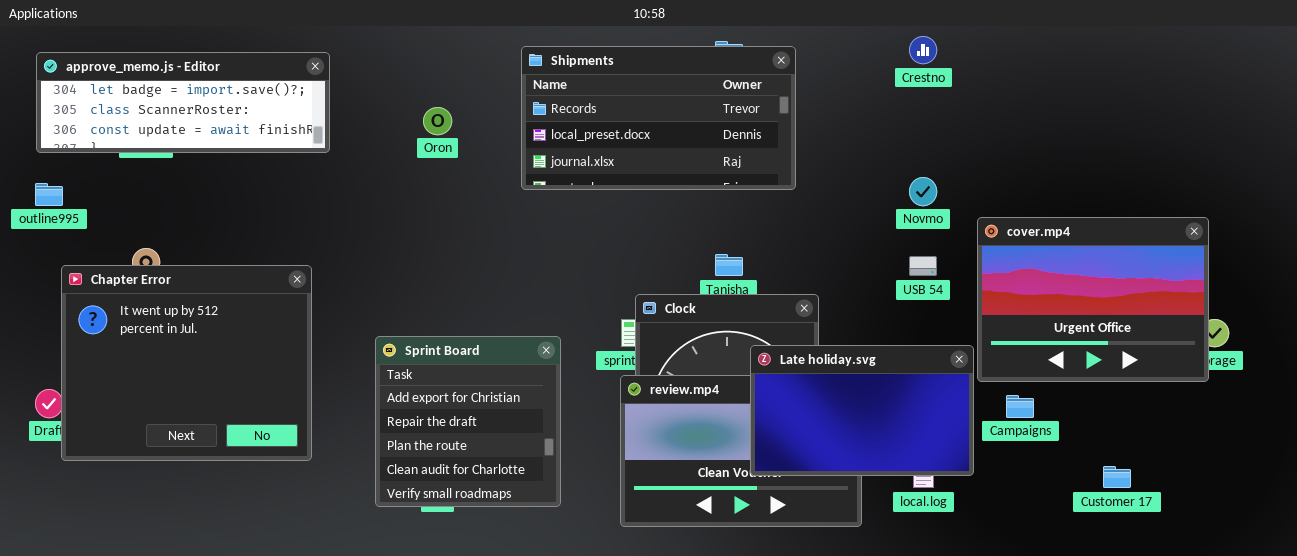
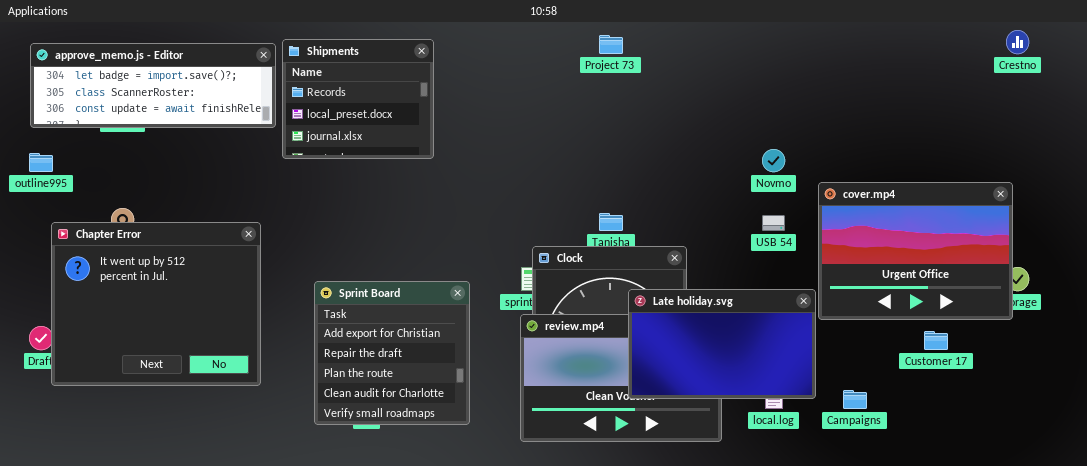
Crestno: [909,36,937,64] -> [1006,30,1029,54], moved
Shipments: [521,46,796,190] -> [282,39,434,159], moved, resized
Campaigns: [1006,395,1034,418] -> [843,390,867,409], moved
Customer 17: [1103,466,1131,488] -> [924,331,948,350], moved

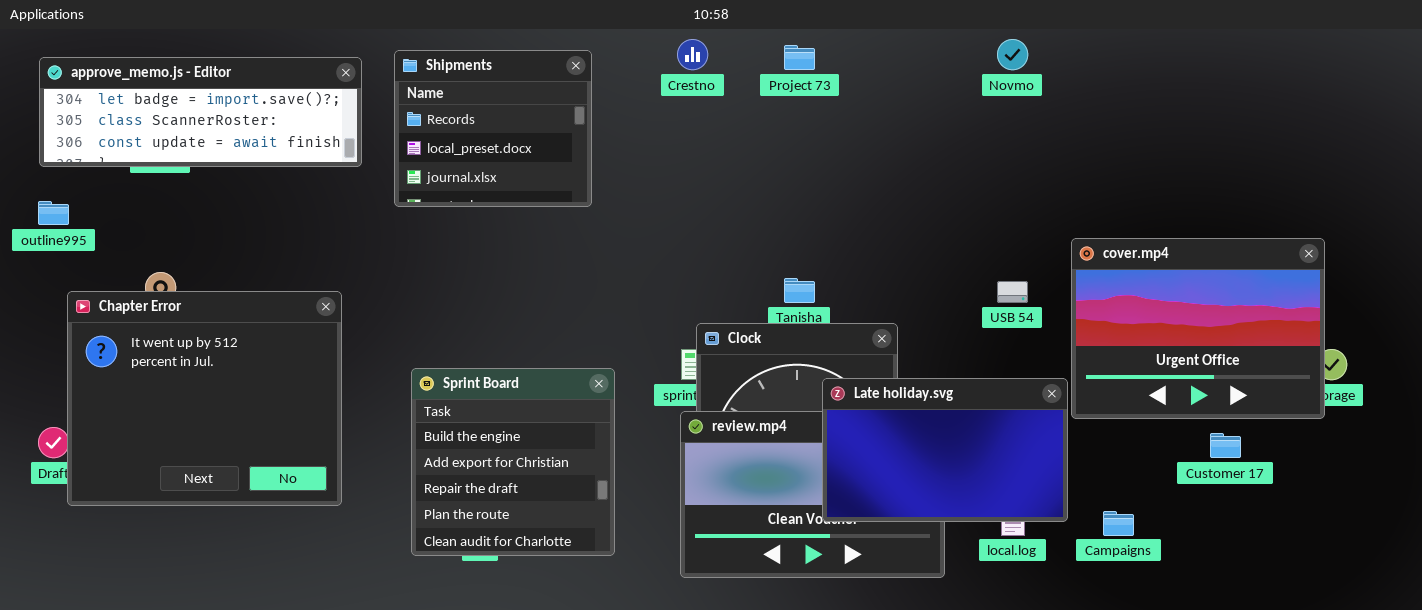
Crestno: [1006,30,1029,54] -> [677,39,708,70], moved
Shipments: [282,39,434,159] -> [394,50,592,207], moved
Novmo: [762,149,785,172] -> [997,39,1028,70], moved
Sprint Board: [314,281,470,425] -> [411,368,615,556], scrolled up 1 row

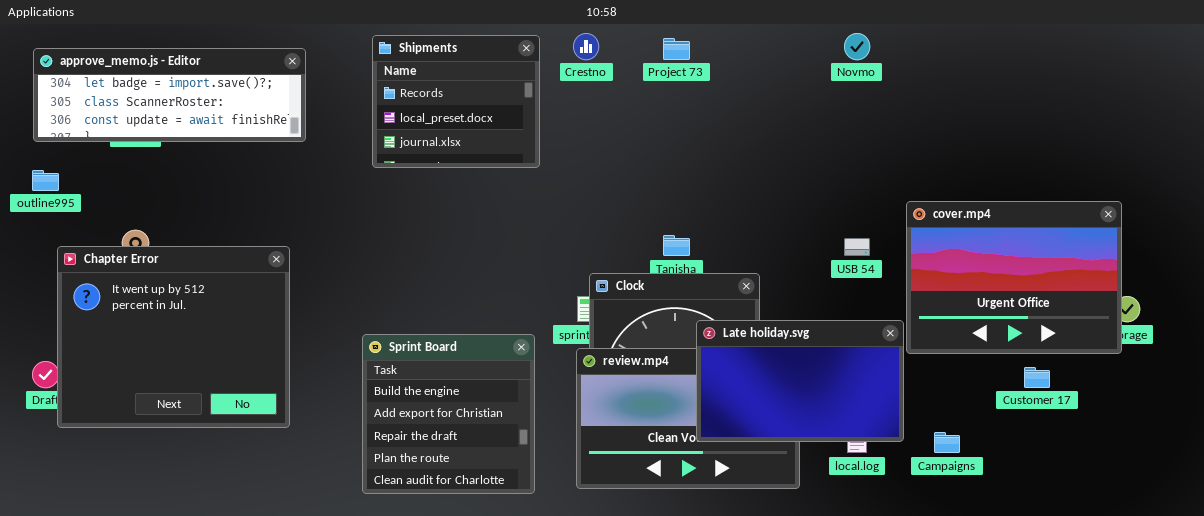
Shipments: [394,50,592,207] -> [372,35,540,168], moved
Sprint Board: [411,368,615,556] -> [362,334,535,494], moved

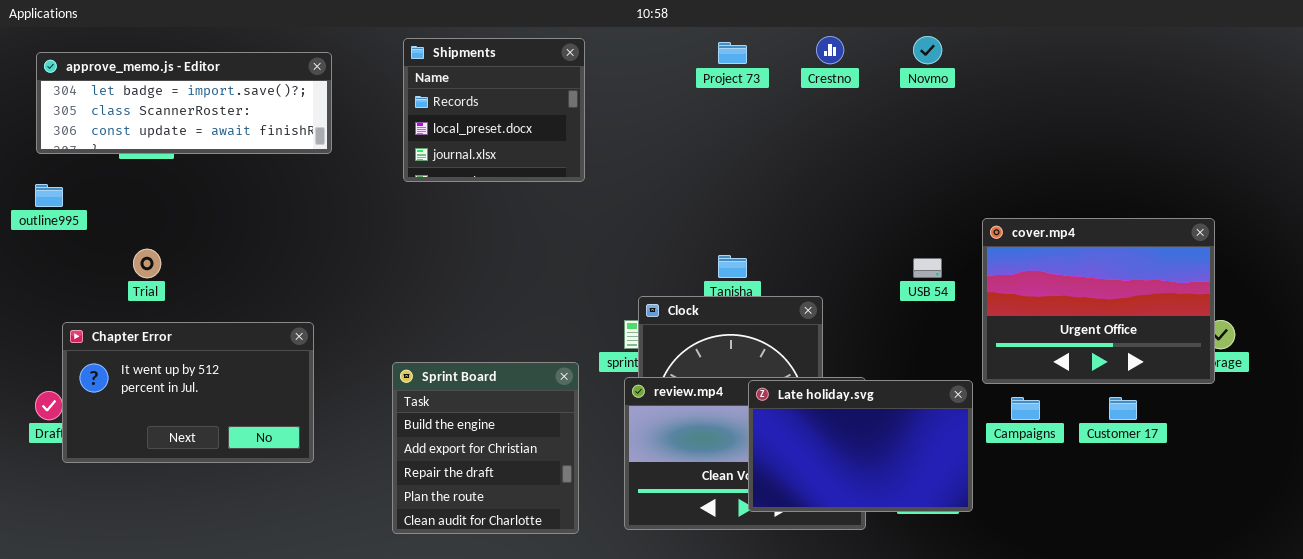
Crestno: [573,33,599,60] -> [816,36,844,64], moved
Chapter Error: [57,246,290,428] -> [62,322,314,463], resized
Late holiday.svg: [696,320,904,442] -> [748,380,973,512], moved
Campaigns: [934,432,960,453] -> [1011,397,1040,420], moved

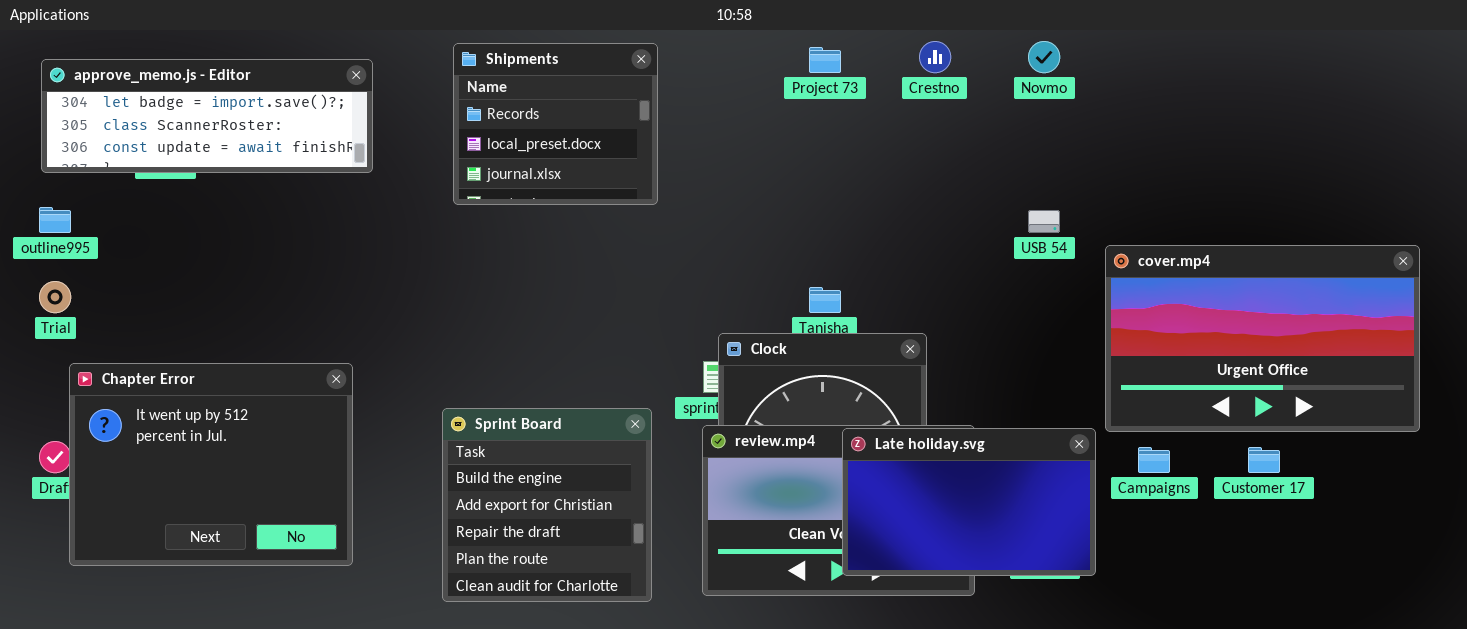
cover.mp4: [982,218,1215,384] -> [1105,245,1420,432], resized
Trial: [133,249,161,278] -> [39,281,71,313], moved
USB 54: [913,258,942,278] -> [1028,210,1060,233], moved
Chapter Error: [62,322,314,463] -> [69,363,353,566], resized

